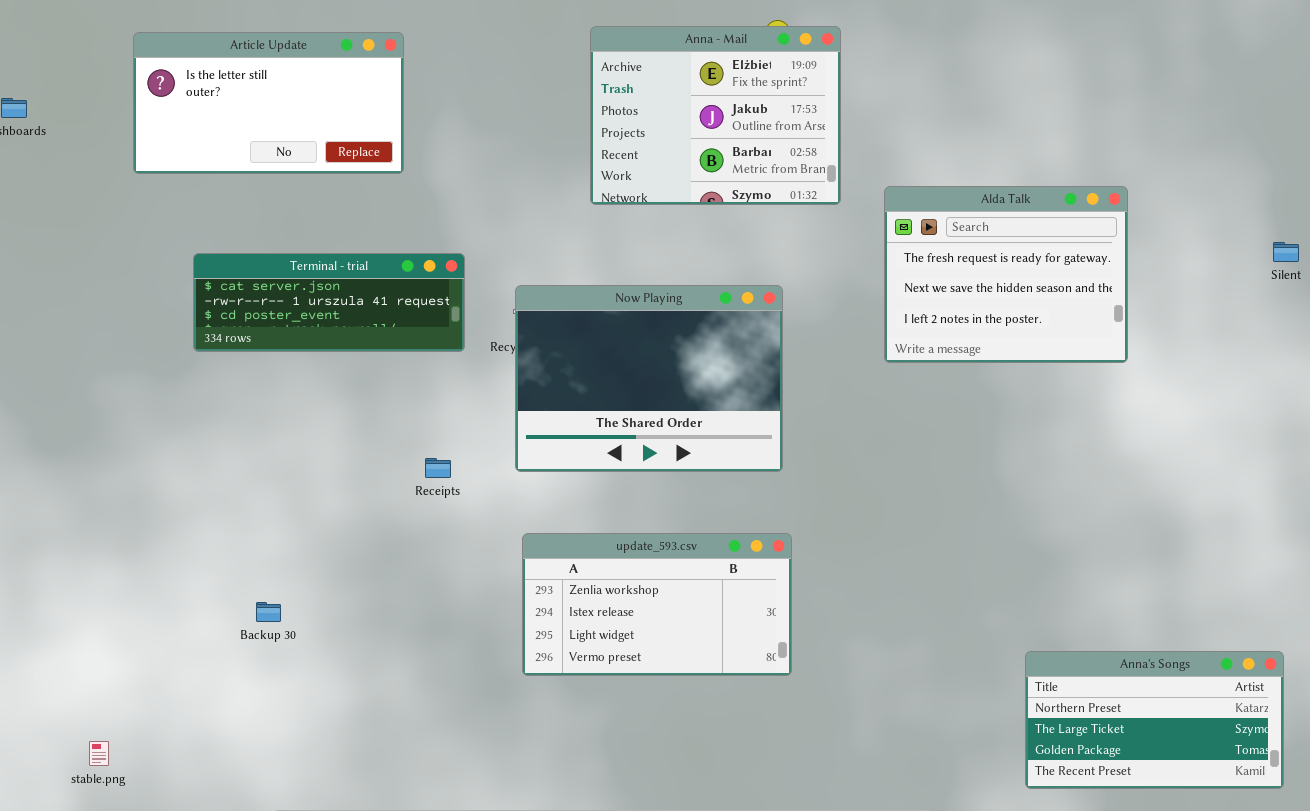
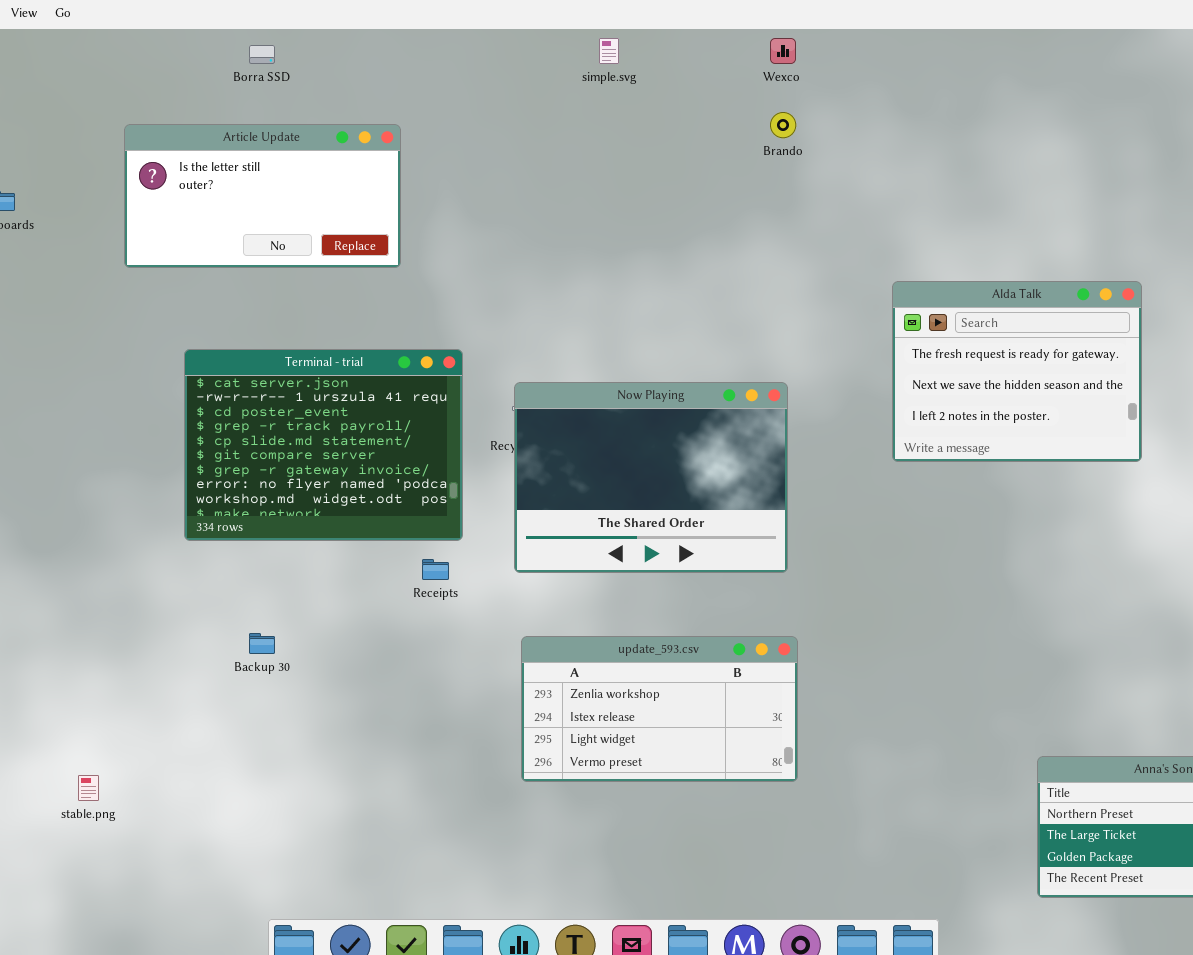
Anna - Mail: [590,26,841,205] -> none, closed
Terminal - trial: [193,253,465,352] -> [184,349,463,541], resized
Backup 30: [256,602,281,622] -> [249,633,275,654], moved
stable.png: [89,741,109,766] -> [78,775,99,801], moved

